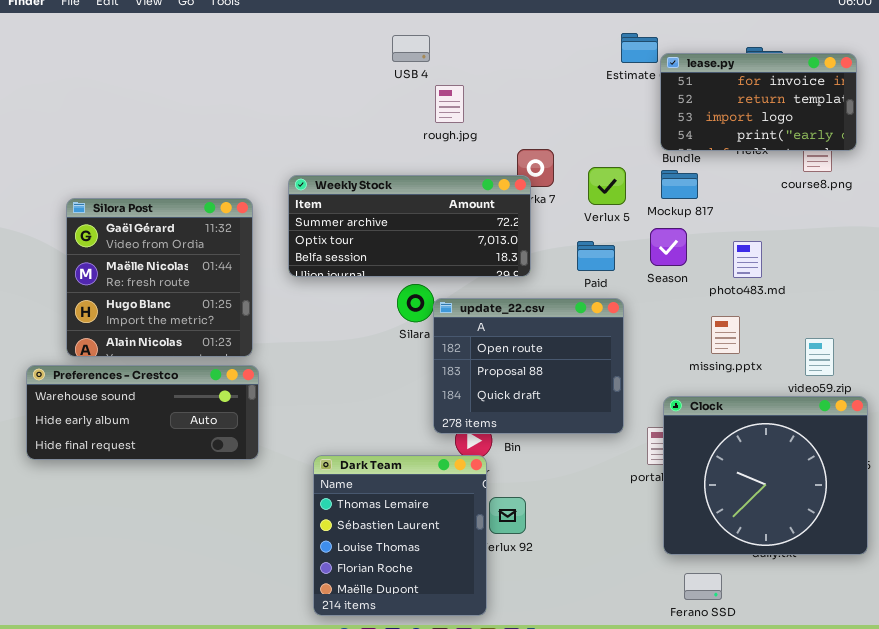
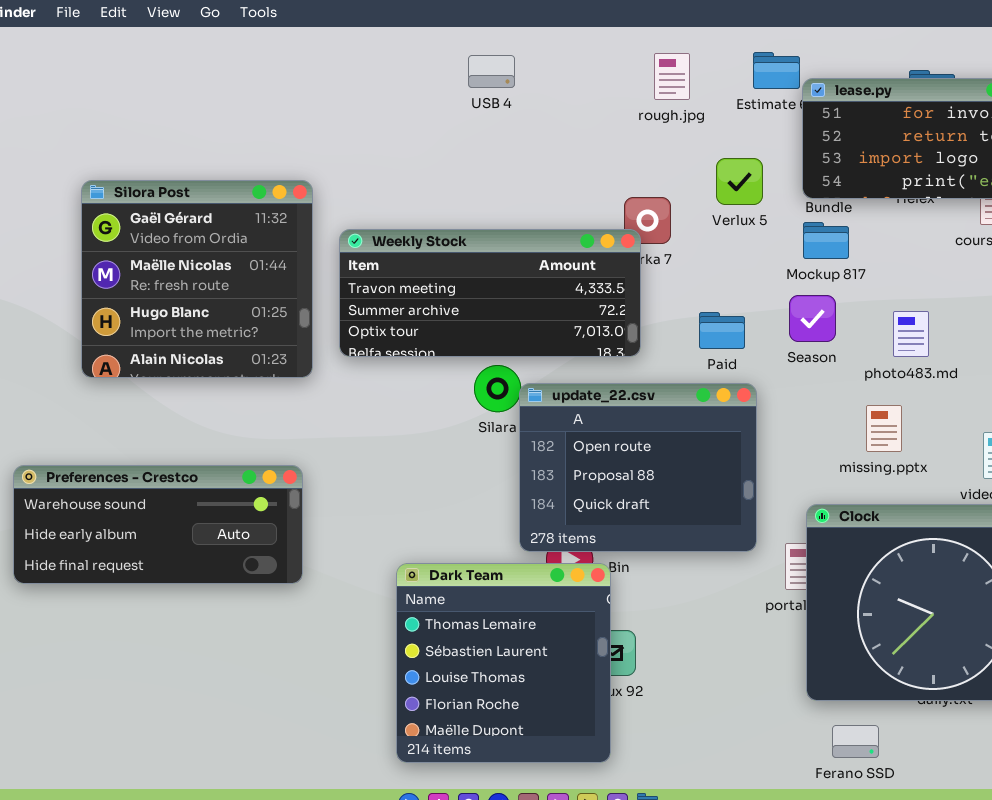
rough.jpg: [435,85,464,123] -> [654,53,690,100], moved
Verlux 5: [588,167,626,205] -> [716,158,763,205], moved
Weekly Stock: [288,175,531,277] -> [339,229,641,357], scrolled up 1 row
Silora Post: [66,198,253,357] -> [81,180,313,378], moved
Dark Team: [313,455,487,616] -> [396,563,611,763], moved

